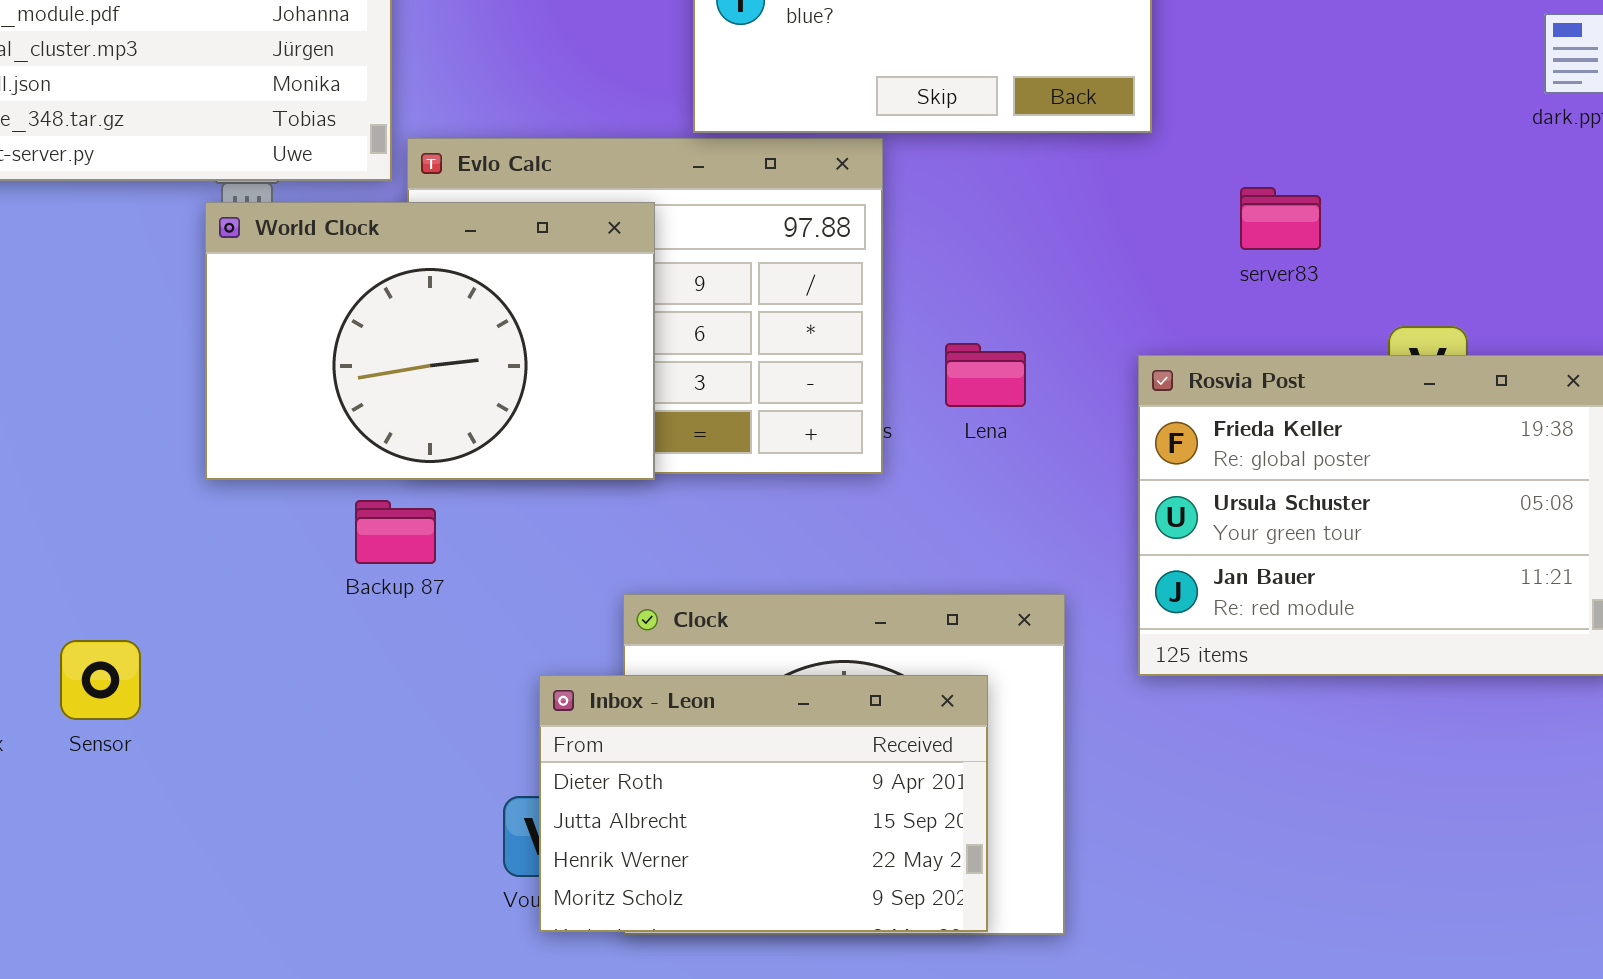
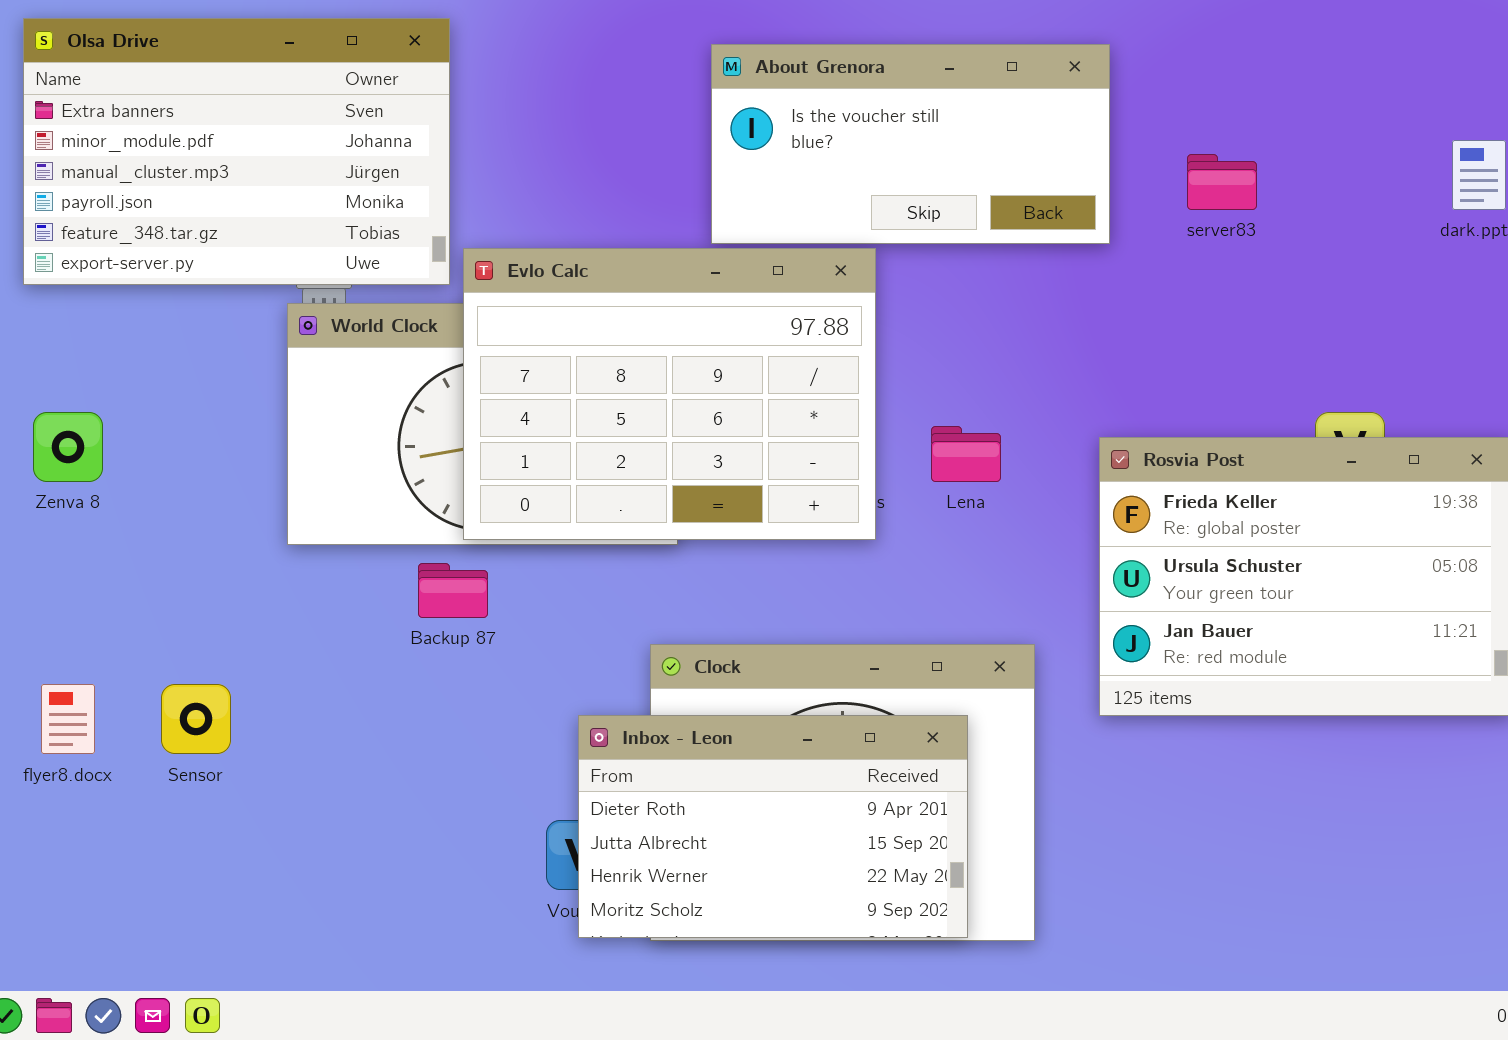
Evlo Calc: [407,138,883,474] -> [463,248,876,540], raised
server83: [1240,187,1321,250] -> [1187,154,1257,210], moved

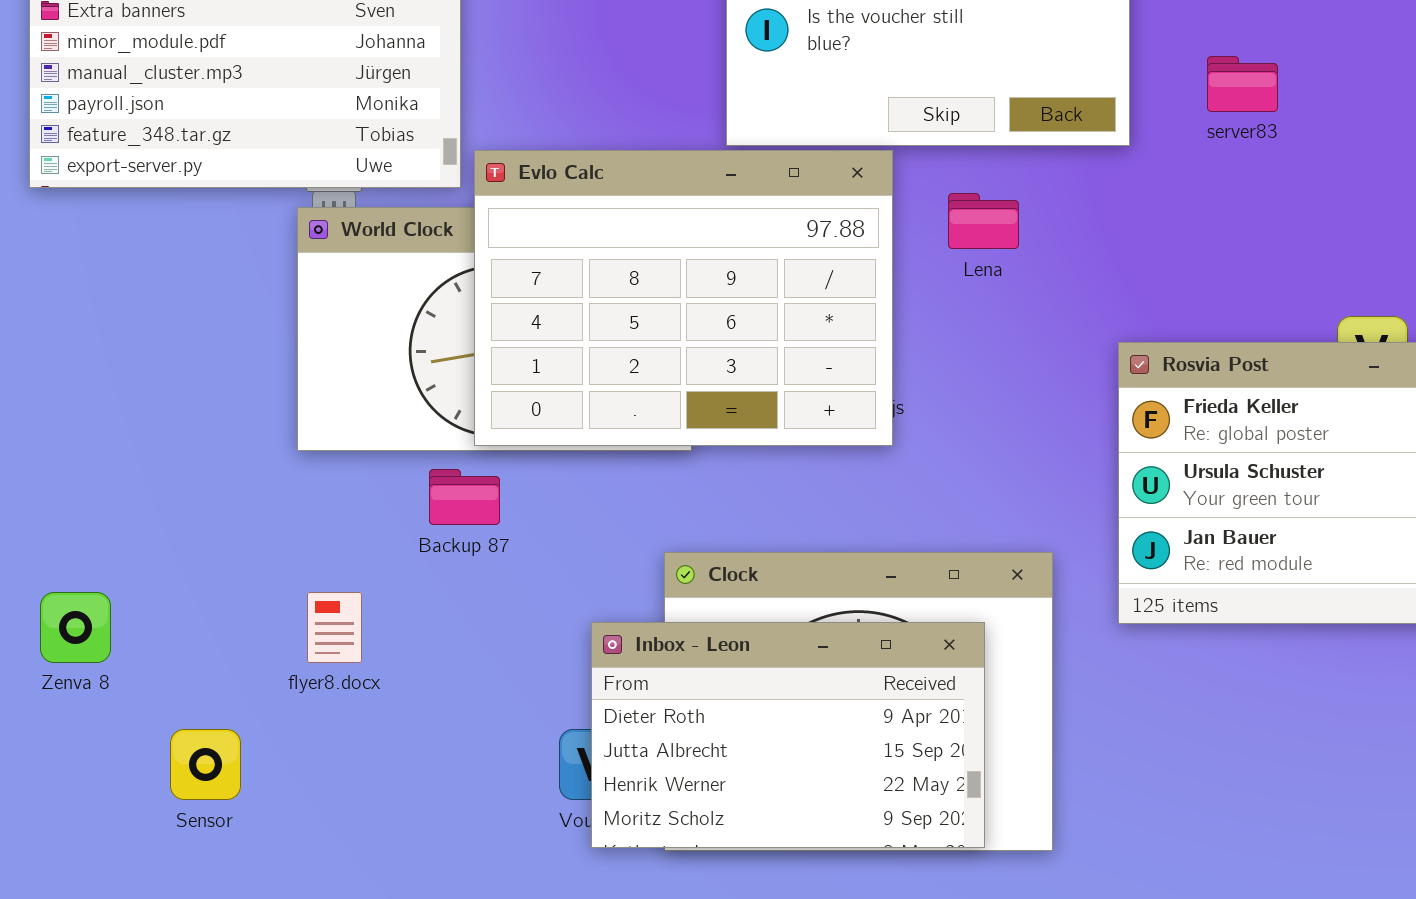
Zenva 8: [33,412,103,482] -> [40,592,111,663], moved
Lena: [931,426,1001,482] -> [948,193,1019,249], moved
flyer8.docx: [41,684,95,754] -> [307,592,362,663], moved
Sensor: [161,684,231,754] -> [170,729,241,800], moved

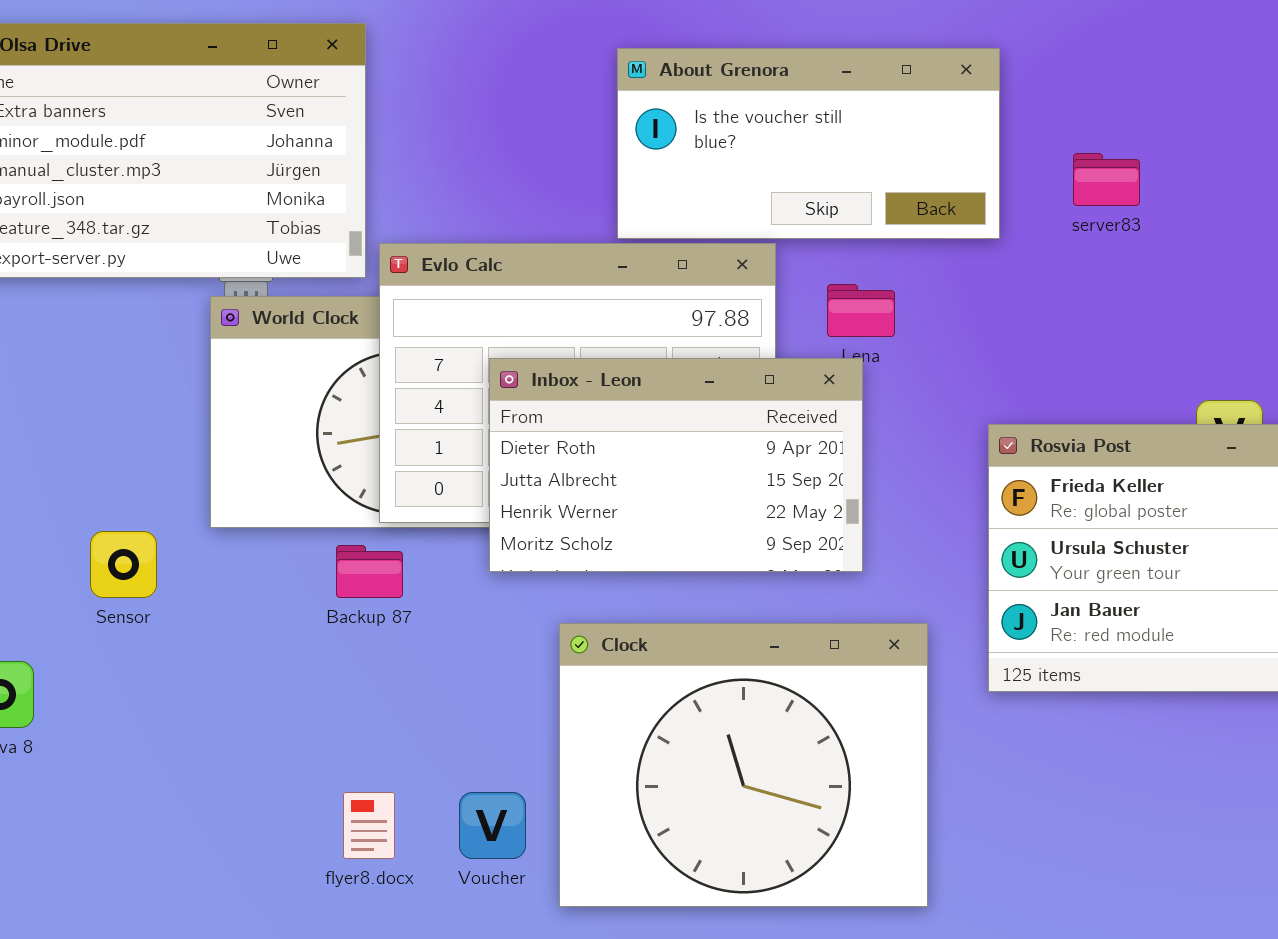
flyer8.docx: [307,592,362,663] -> [343,792,395,859], moved
Inbox - Leon: [591,622,985,848] -> [489,358,863,572], moved
Sensor: [170,729,241,800] -> [90,531,157,598], moved

